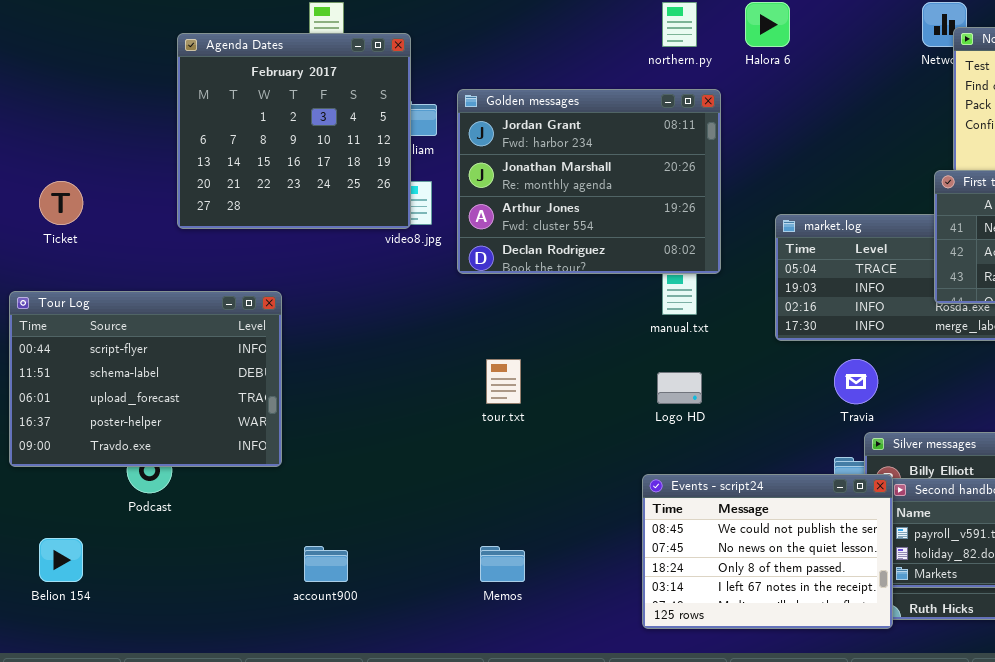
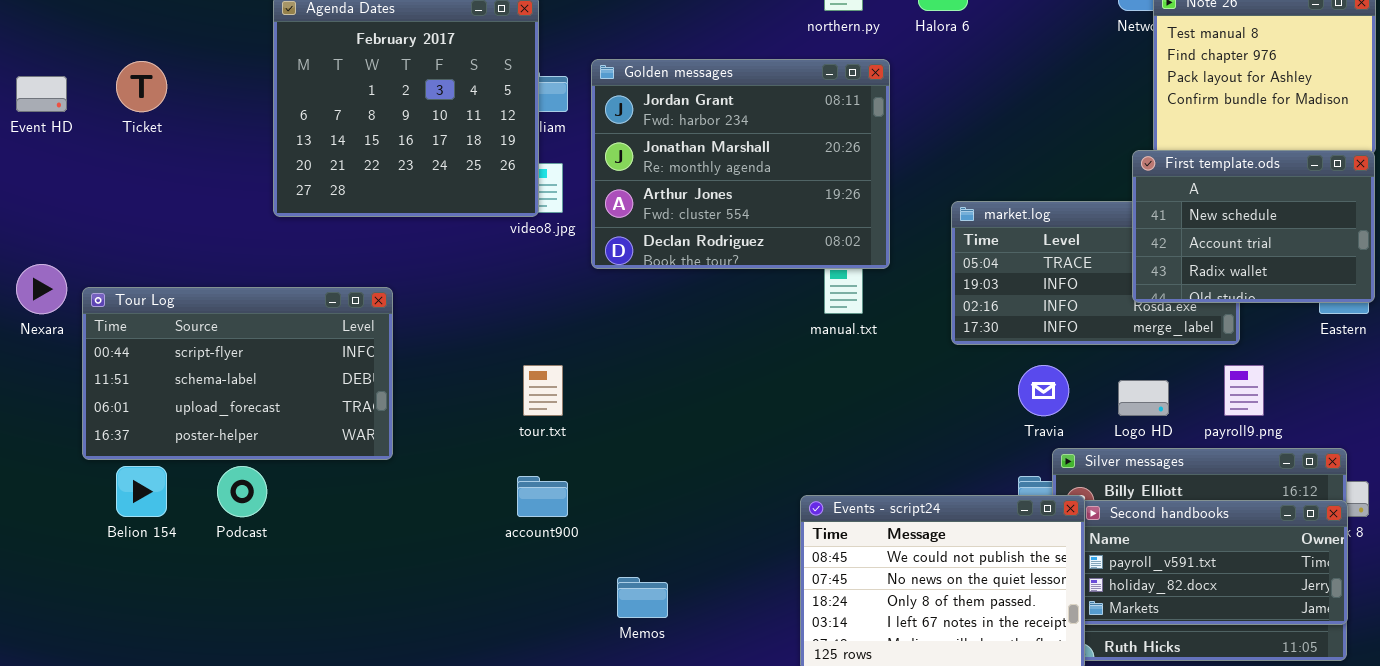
Ticket: [39,181,83,225] -> [116,61,167,112], moved
Tour Log: [9,291,282,467] -> [82,287,393,460], resized
tour.txt: [486,359,521,404] -> [523,365,563,416], moved
Logo HD: [657,372,702,404] -> [1118,380,1169,416], moved
Belion 154: [39,538,83,582] -> [116,466,167,517], moved
account900: [304,546,348,582] -> [517,476,568,517], moved

